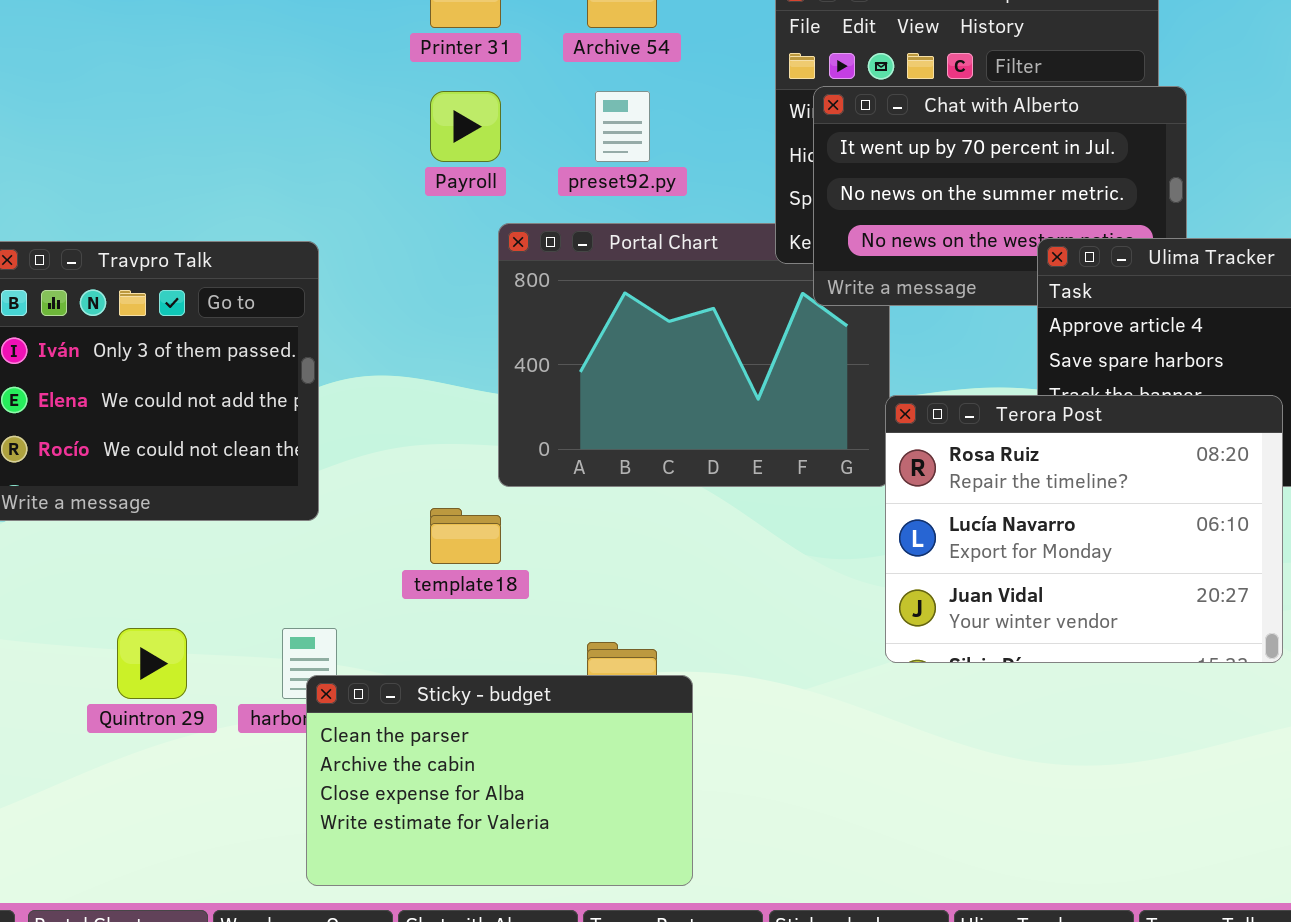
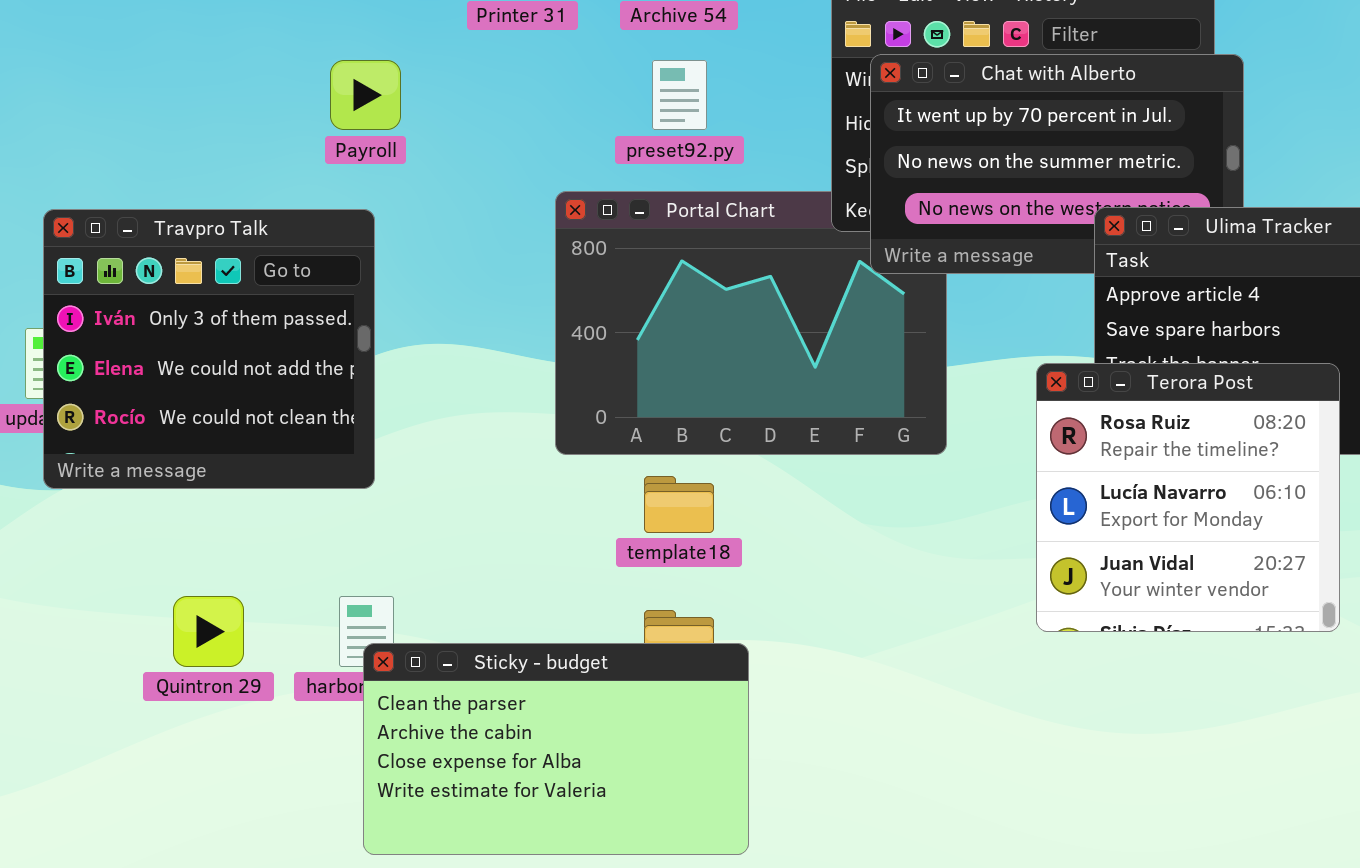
Payroll: [430,91,501,162] -> [330,60,401,130], moved
Terora Post: [885,395,1283,663] -> [1036,363,1340,632], resized
template18: [430,508,501,564] -> [644,476,714,533], moved

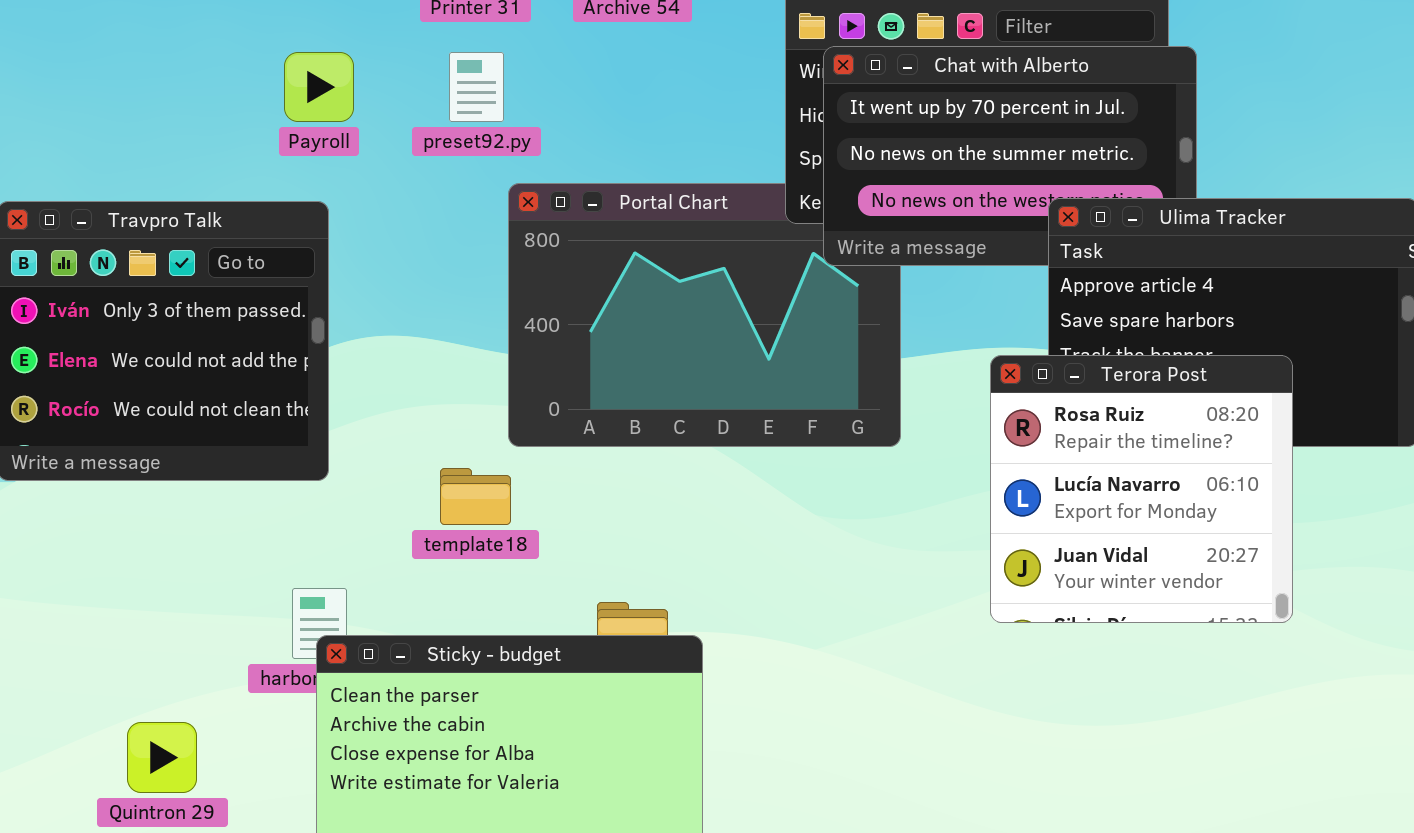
preset92.py: [652,60,707,130] -> [449,52,504,122], moved
template18: [644,476,714,533] -> [440,468,511,525], moved
Quintron 29: [173,596,244,667] -> [127,722,197,793], moved

